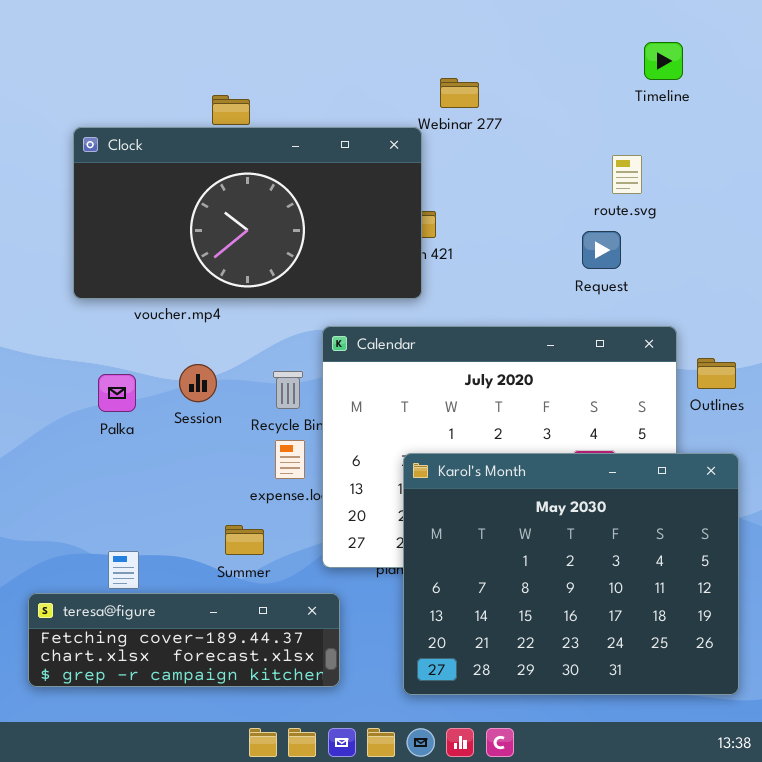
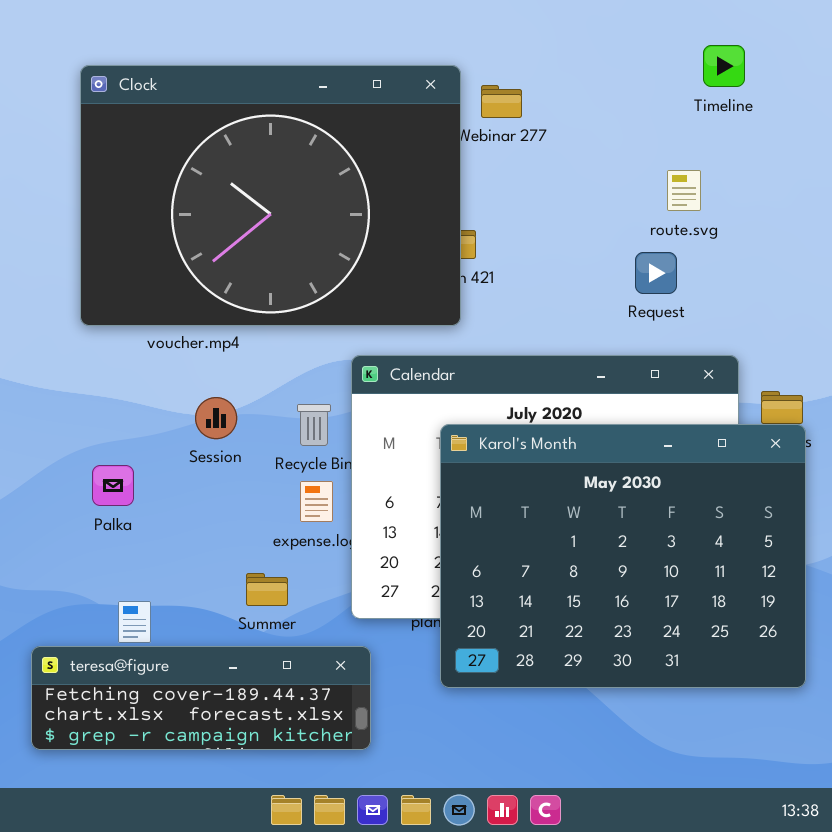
Clock: [73,127,422,299] -> [80,65,461,326], resized
Palka: [98,374,136,412] -> [92,465,134,506], moved
Karol's Month: [403,453,739,695] -> [440,424,806,688], moved

